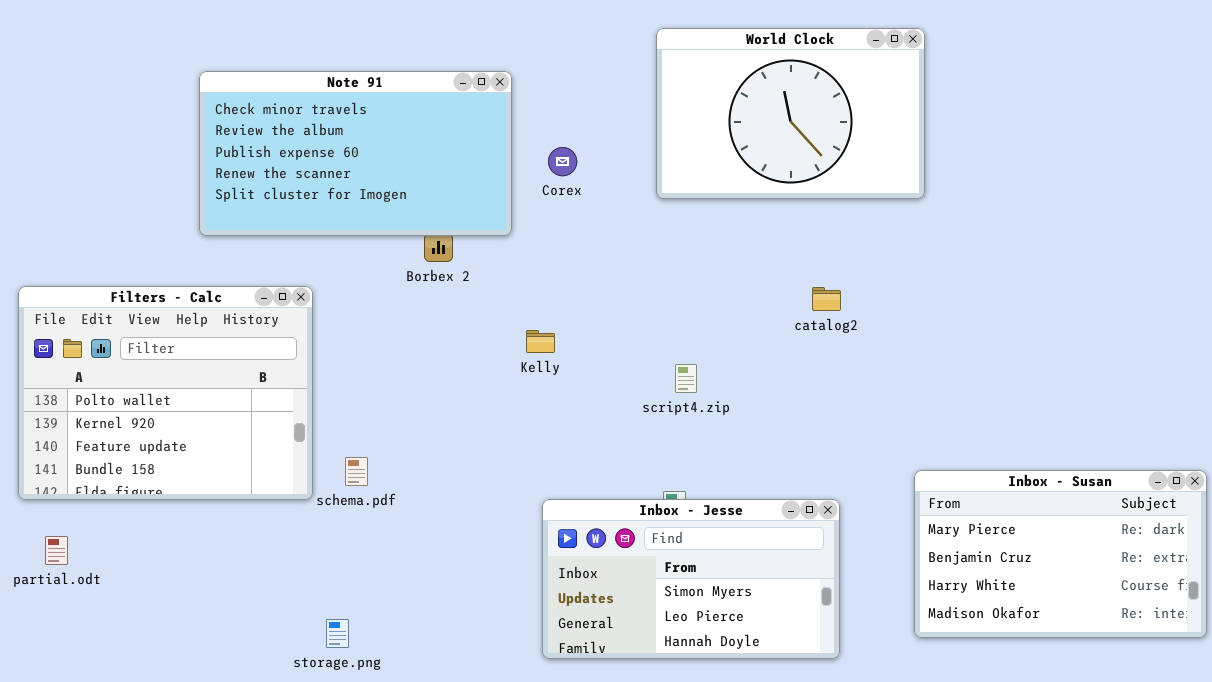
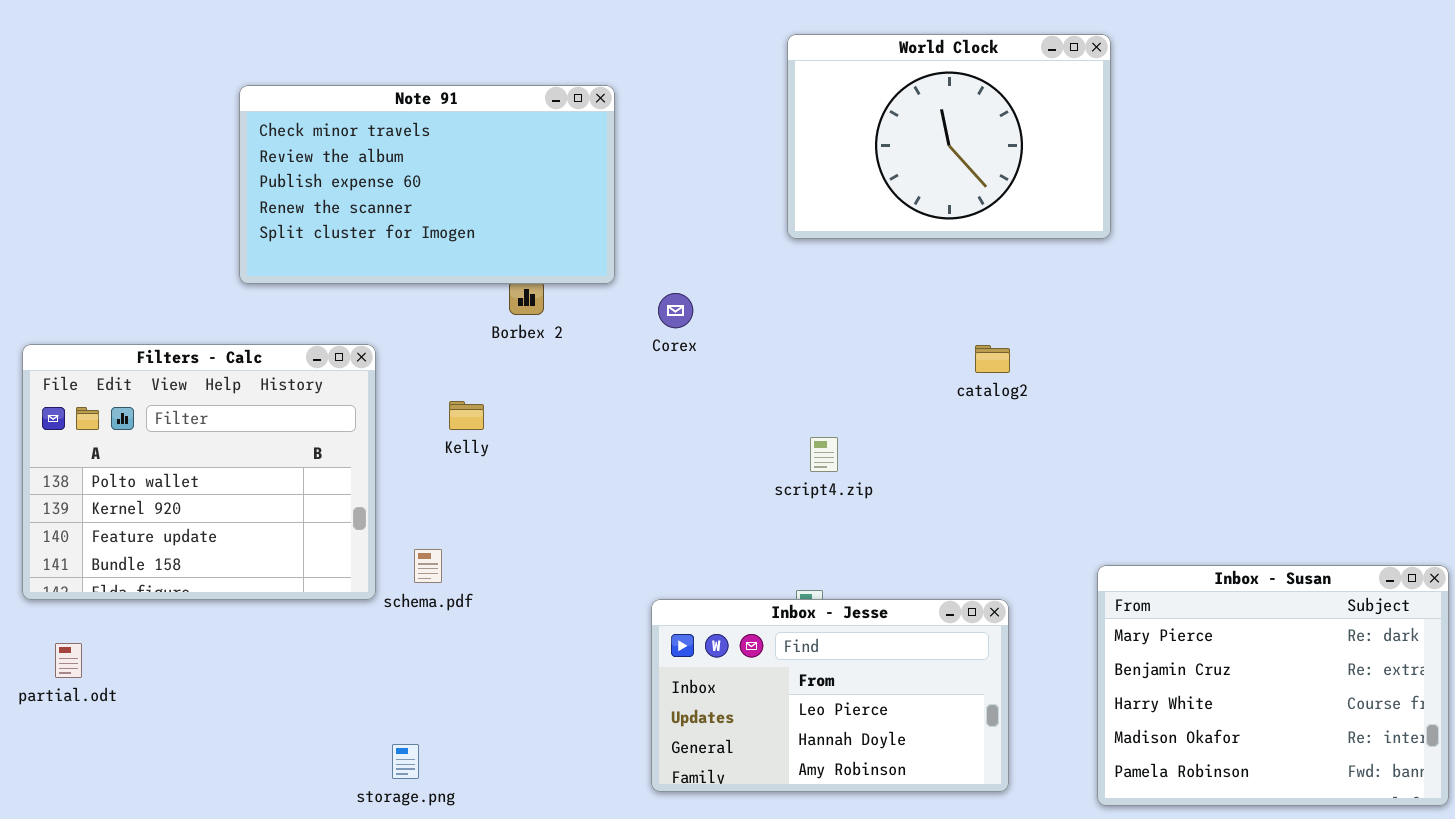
Corex: [548,147,577,176] -> [658,293,693,328], moved
Kelly: [526,330,555,353] -> [449,401,484,430], moved
Inbox - Susan: [914,470,1207,638] -> [1097,565,1449,806], resized
Inbox - Jesse: [542,499,840,659] -> [651,599,1009,792], scrolled down 1 row

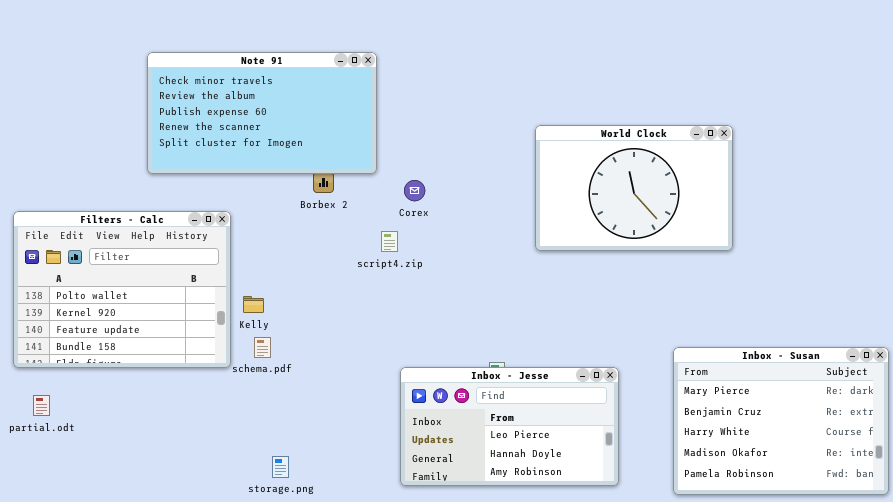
World Clock: [787,34,1111,239] -> [535,125,733,251], moved
Kelly: [449,401,484,430] -> [243,296,264,313], moved
script4.zip: [810,437,838,472] -> [381,231,398,252], moved
storage.png: [392,744,419,779] -> [272,456,289,478], moved

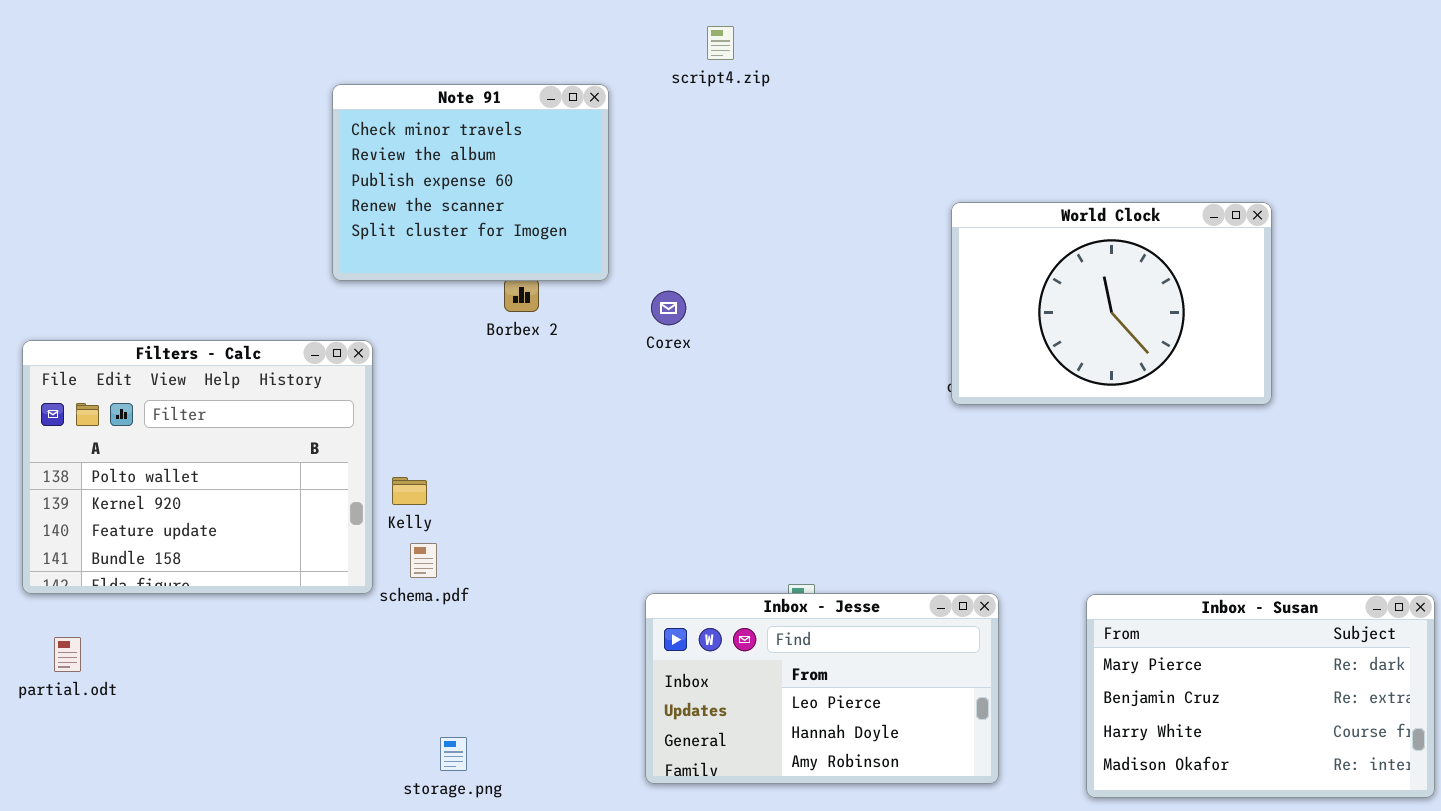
Note 91: [147,52,377,174] -> [332,84,609,281], resized
World Clock: [535,125,733,251] -> [951,202,1272,405], moved
script4.zip: [381,231,398,252] -> [707,26,734,60], moved
Inbox - Susan: [673,347,889,495] -> [1086,594,1435,798], resized

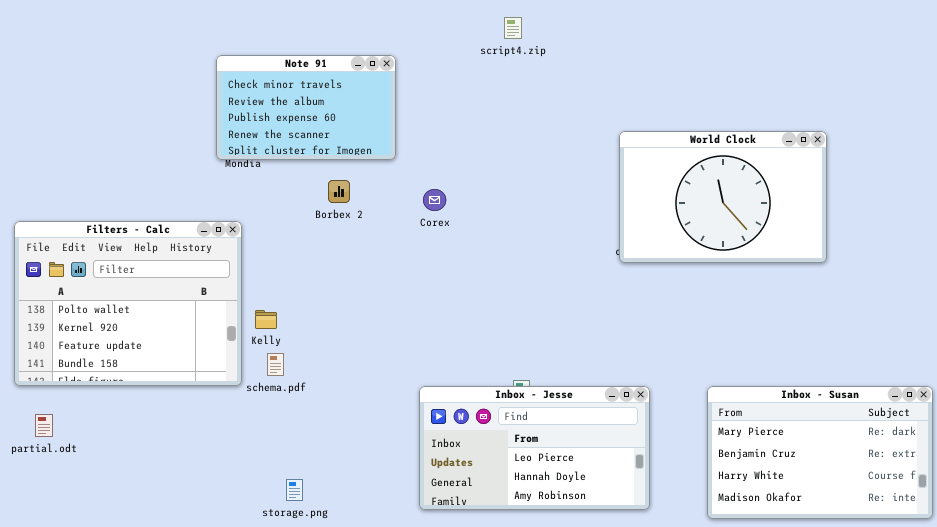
script4.zip: [707,26,734,60] -> [504,17,522,39], moved
Note 91: [332,84,609,281] -> [216,55,396,160], resized

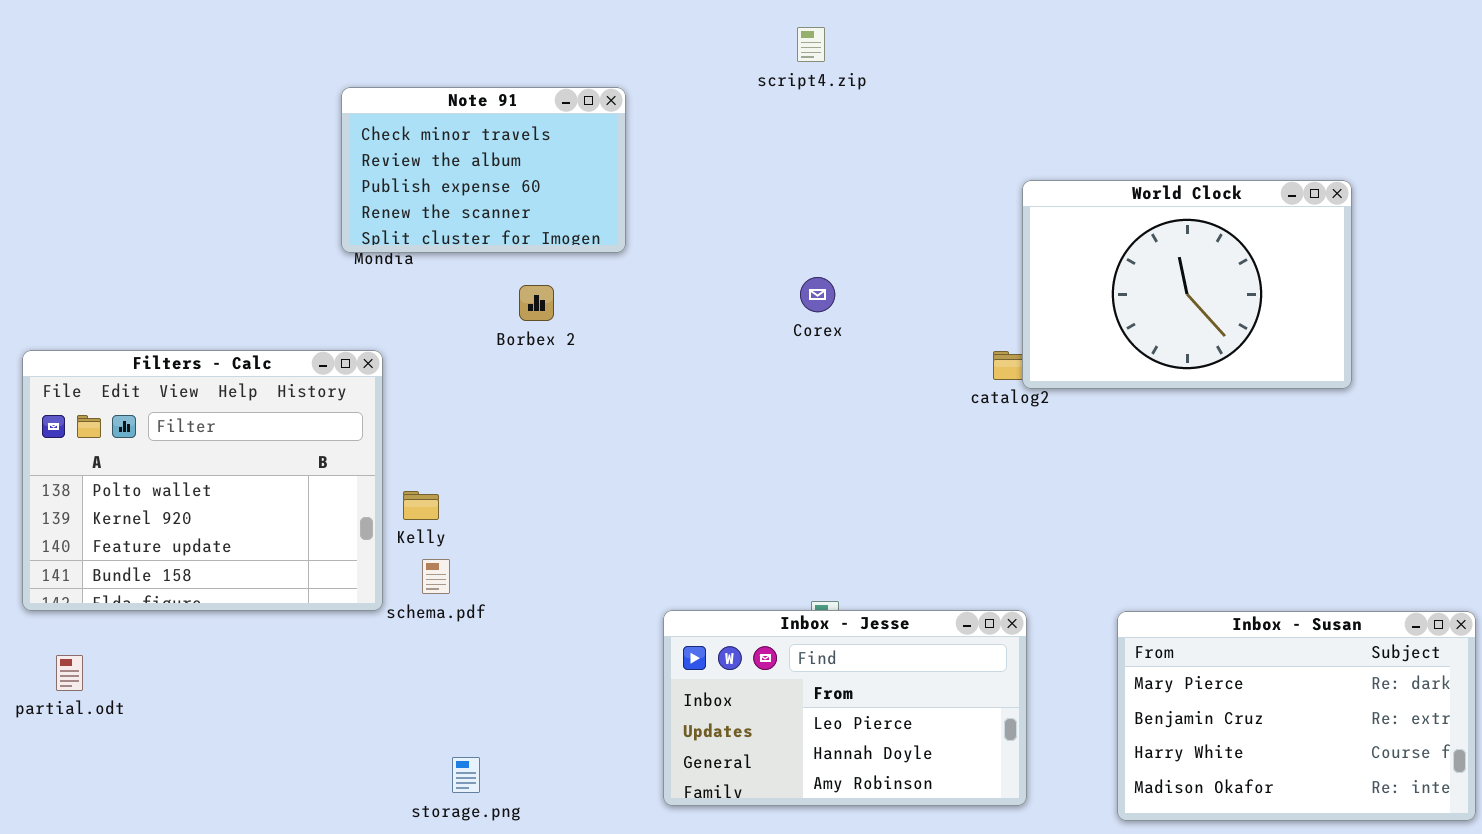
World Clock: [619,131,827,263] -> [1022,180,1352,389], moved
Corex: [423,189,446,211] -> [800,277,835,312], moved

